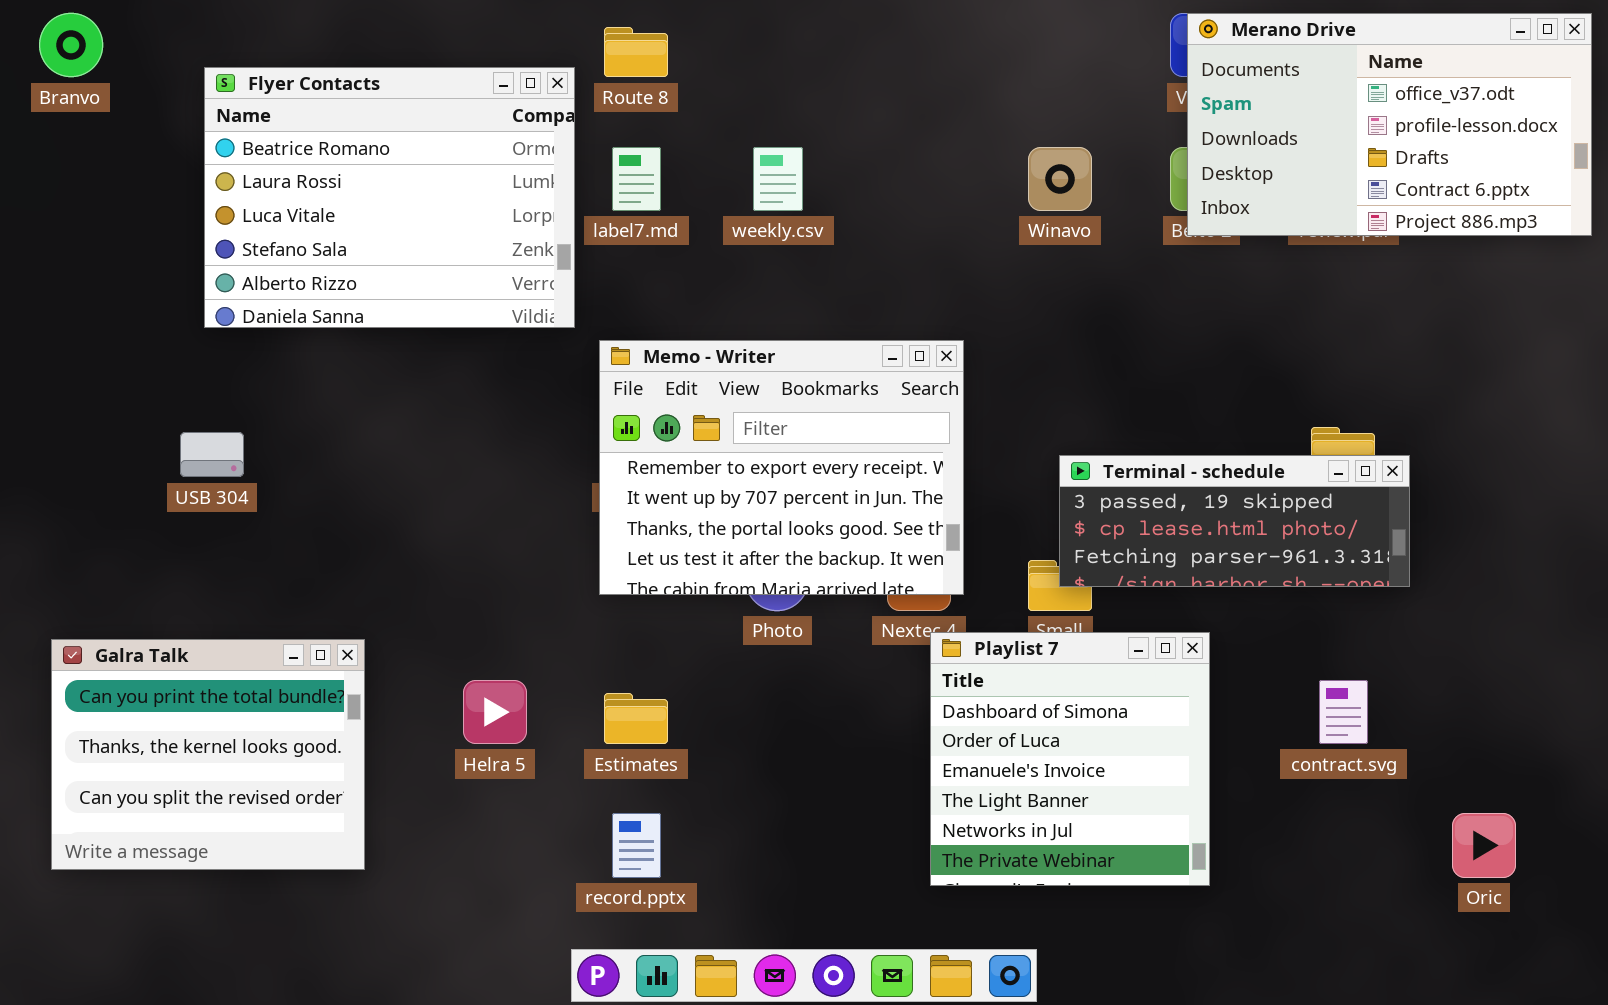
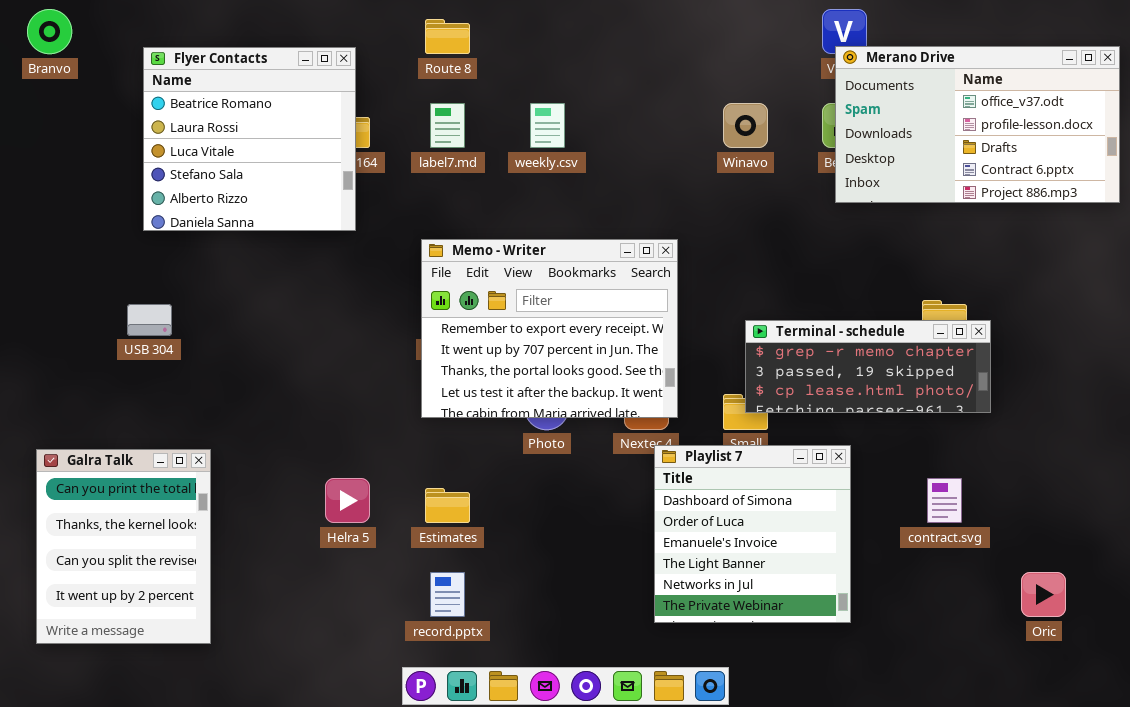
Merano Drive: [1187,13,1592,236] -> [835,46,1120,203], moved
Flyer Contacts: [204,67,575,328] -> [143,47,356,231], resized
Terminal - schedule: [1059,455,1410,587] -> [745,320,991,413], scrolled up 1 row
Galra Talk: [51,639,365,870] -> [36,449,211,644], resized

